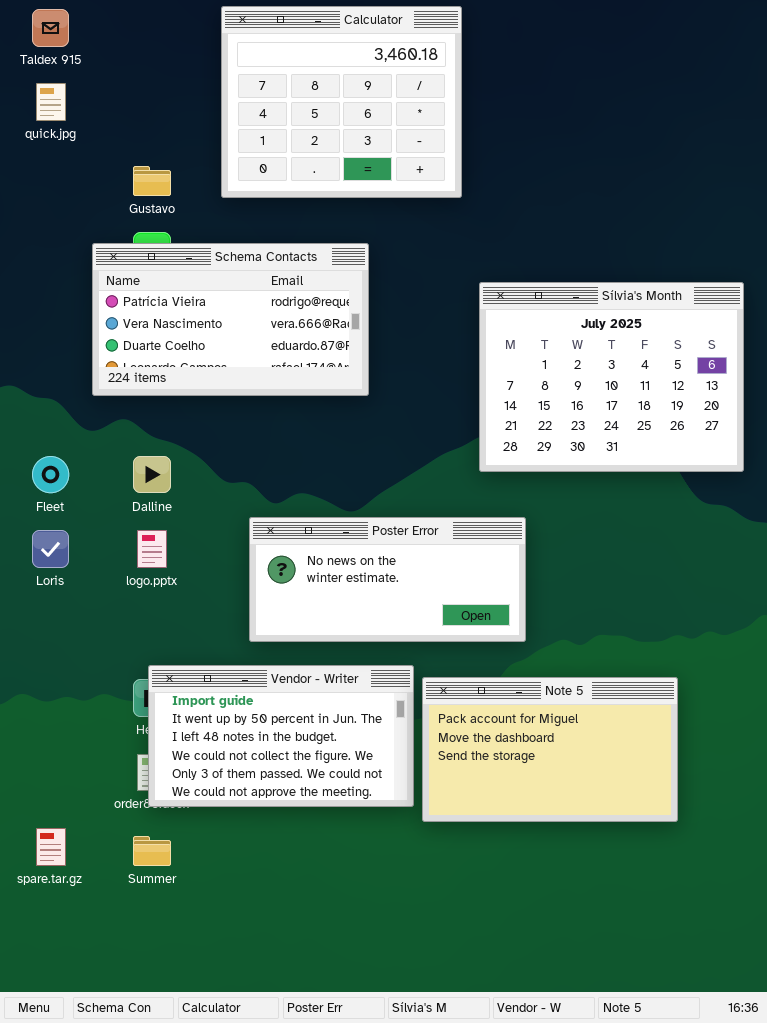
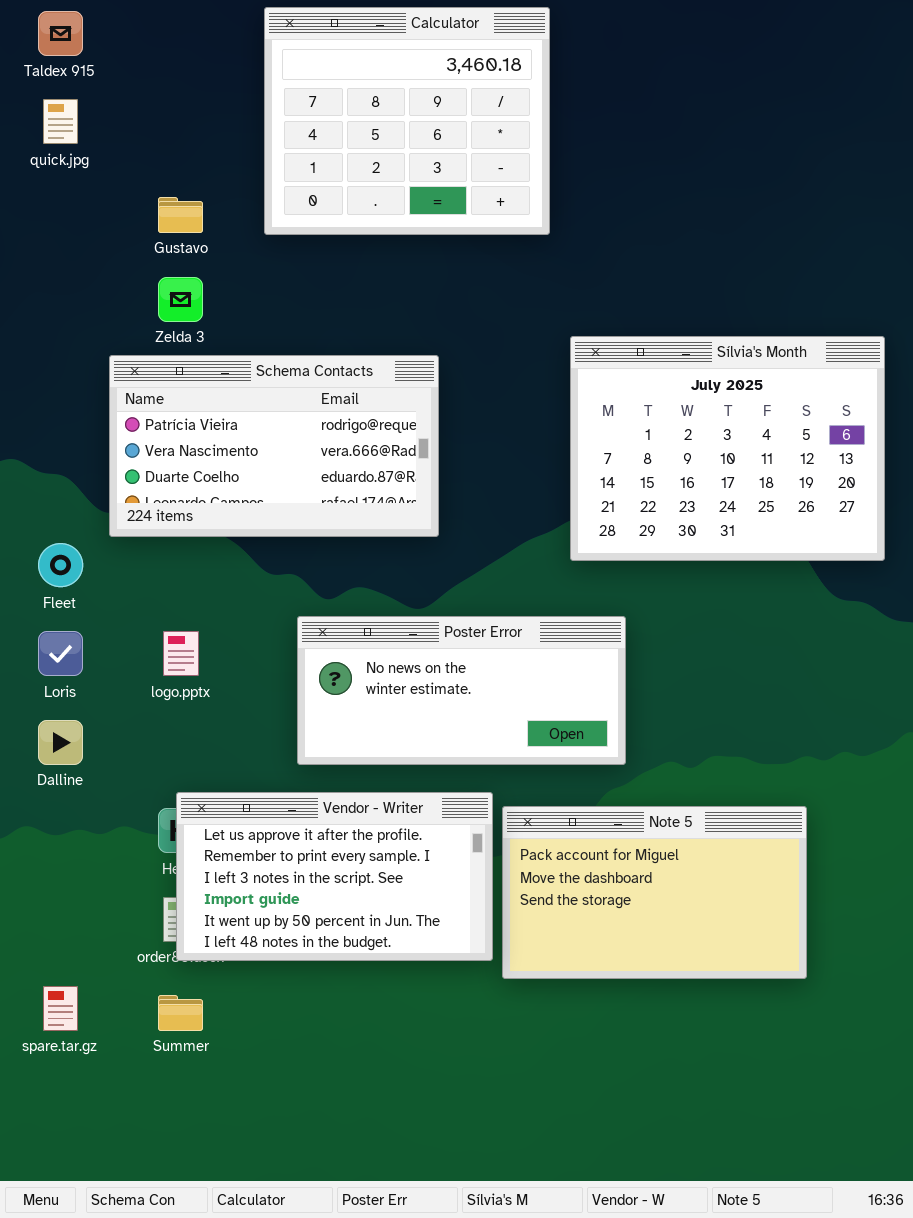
Schema Contacts: [92,243,369,396] -> [109,355,439,537], moved
Dalline: [133,456,171,493] -> [38,720,83,765], moved
Vendor - Writer: [148,665,414,807] -> [176,792,493,961], scrolled up 3 rows

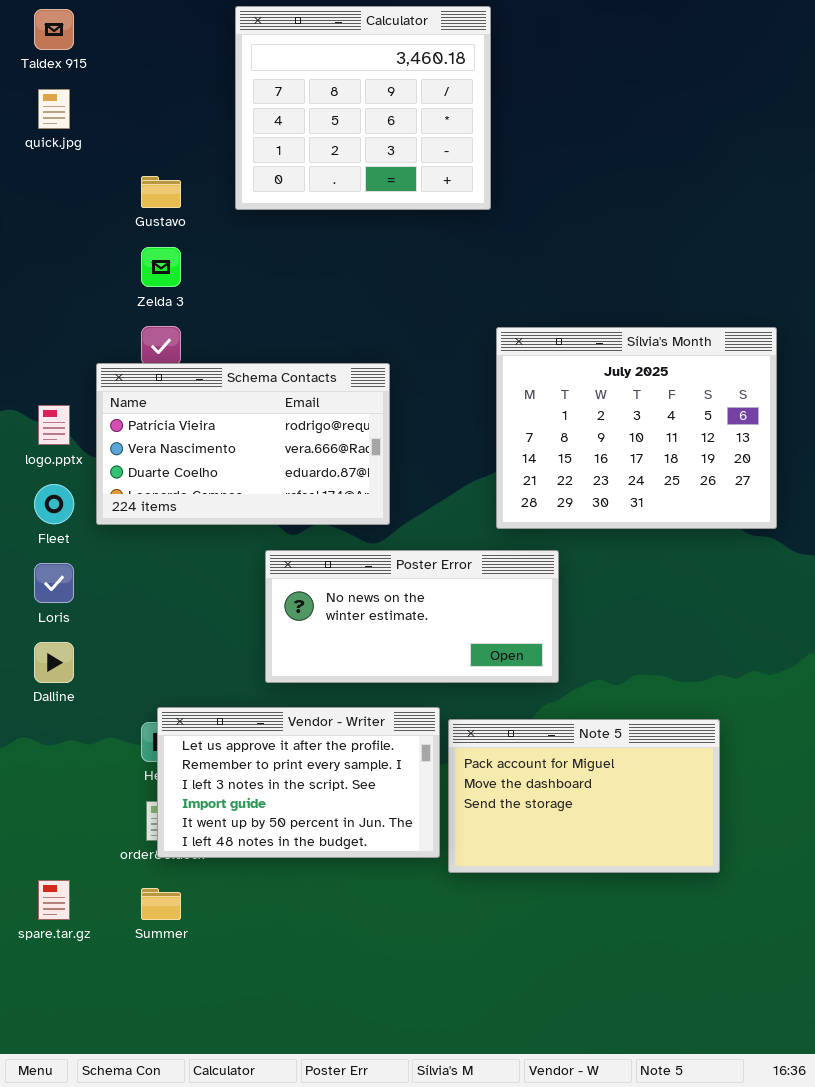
Sílvia's Month: [570,336,885,561] -> [496,327,777,529], moved
Schema Contacts: [109,355,439,537] -> [96,363,390,525], moved
logo.pptx: [163,631,199,676] -> [38,405,70,445], moved

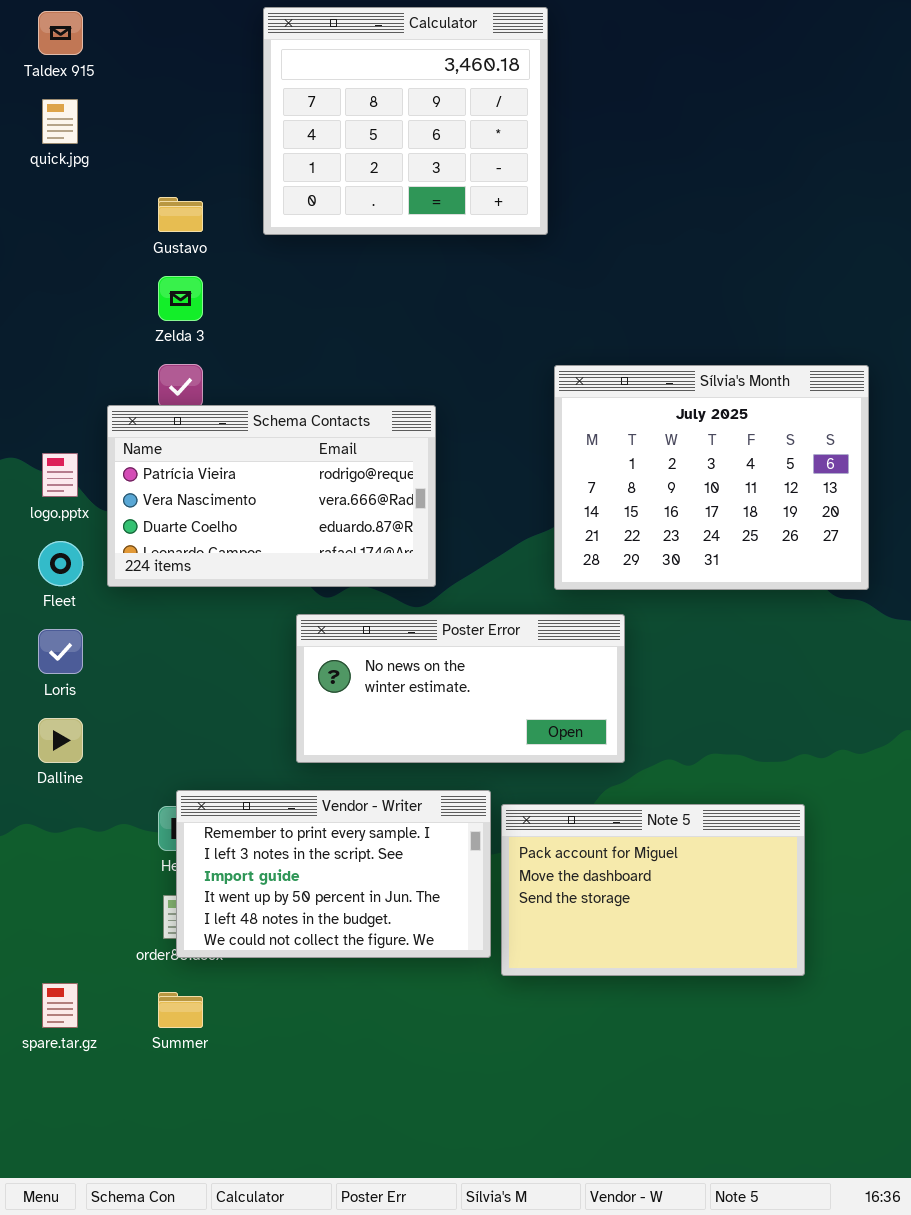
Vendor - Writer: [157,707,440,858] -> [176,790,491,958], scrolled down 1 row

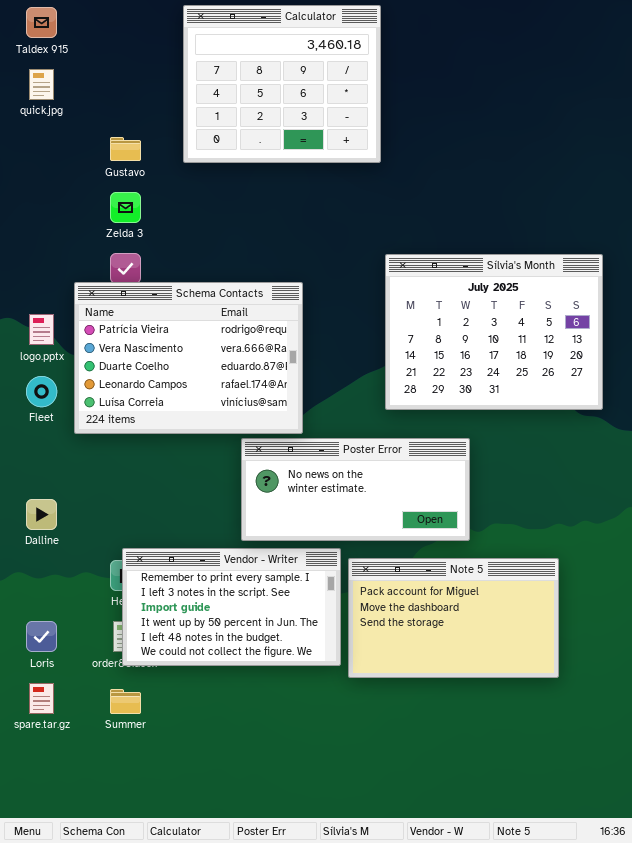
Schema Contacts: [107,405,436,587] -> [74,282,303,434], resized
Poster Error: [296,614,625,763] -> [241,438,470,541], moved
Loris: [38,629,83,674] -> [26,621,57,652], moved

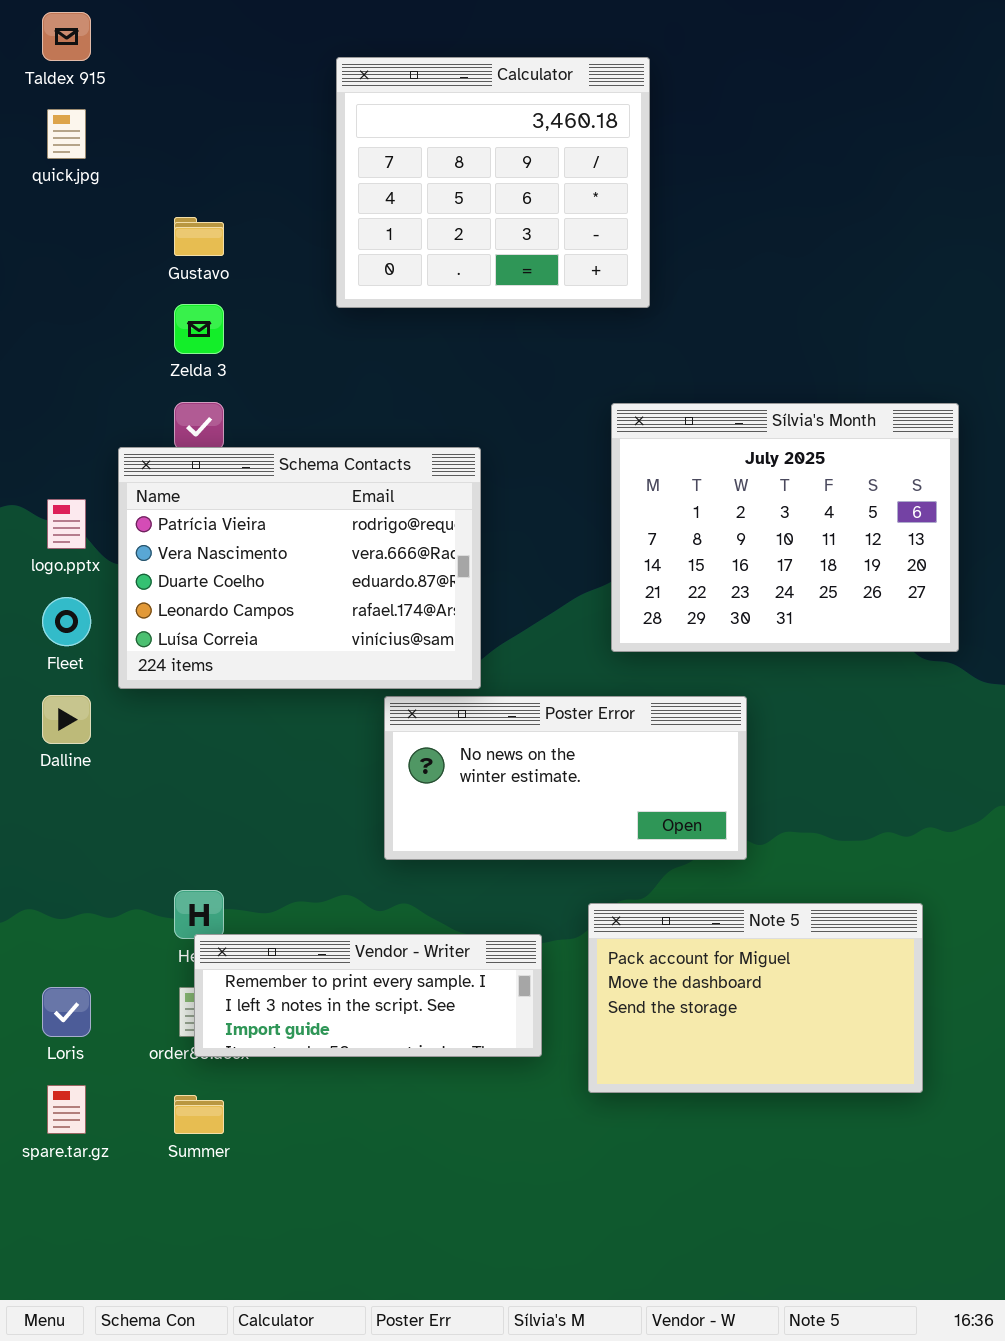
Calculator: [183,5,381,163] -> [336,57,650,308], moved
Dalline: [26,499,57,530] -> [42,695,91,744], moved
Vendor - Writer: [122,548,341,666] -> [194,934,542,1057], resized
Note 5: [348,558,559,678] -> [588,903,923,1093], moved

